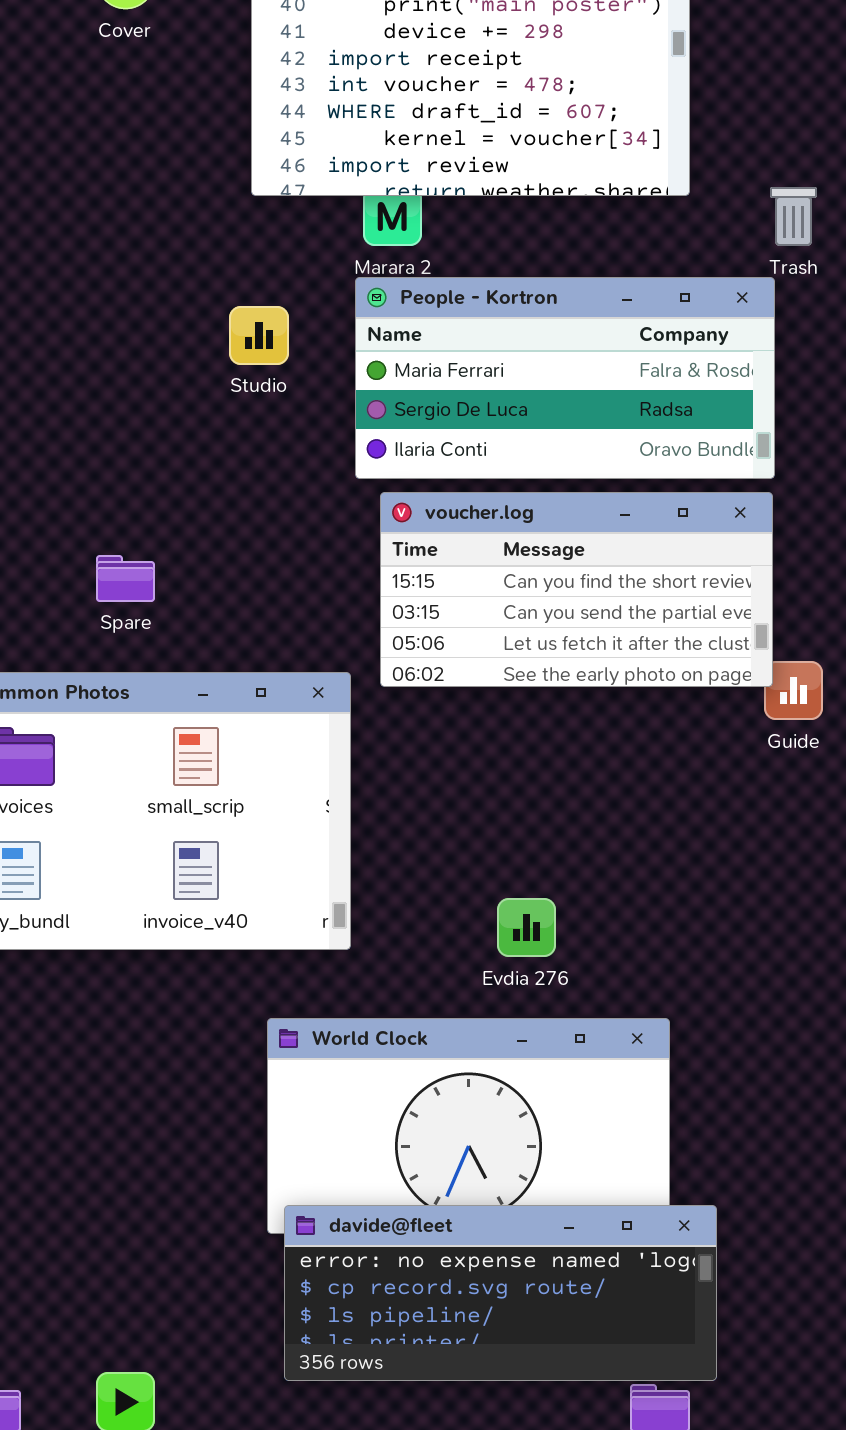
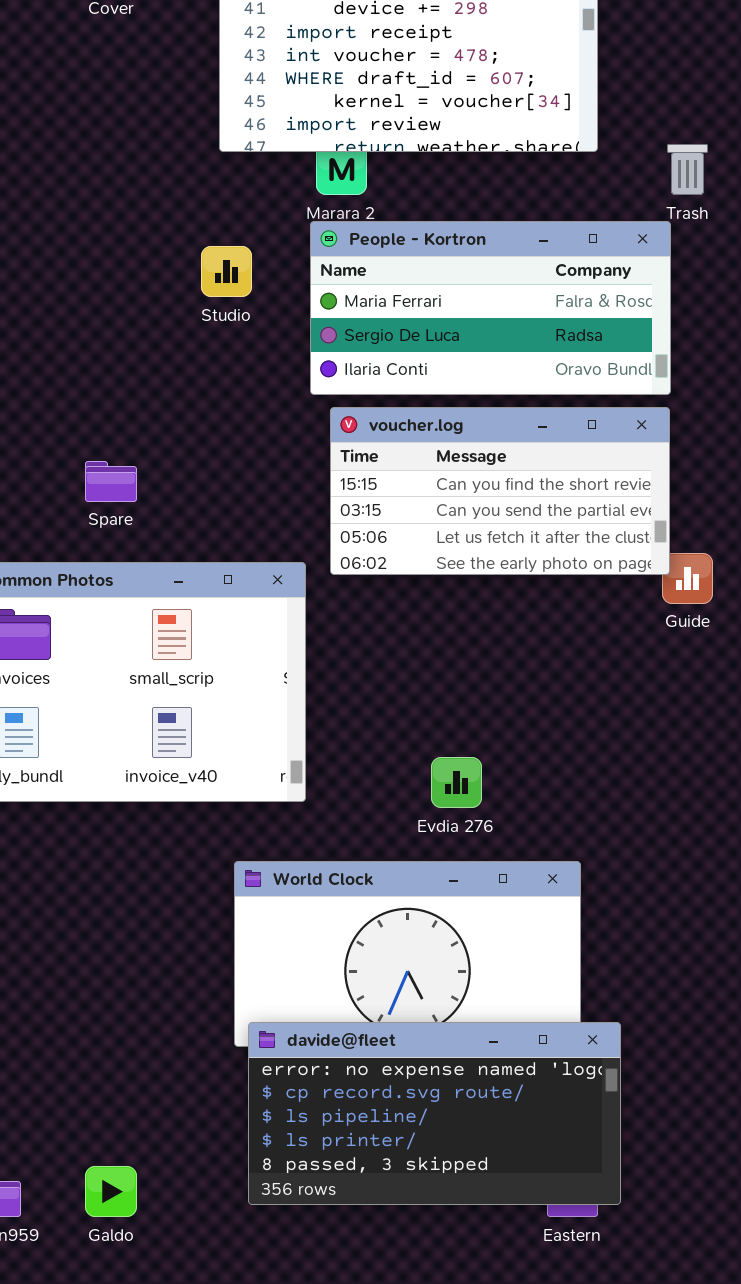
davide@fleet: [284,1205,717,1381] -> [248,1022,621,1205], resized

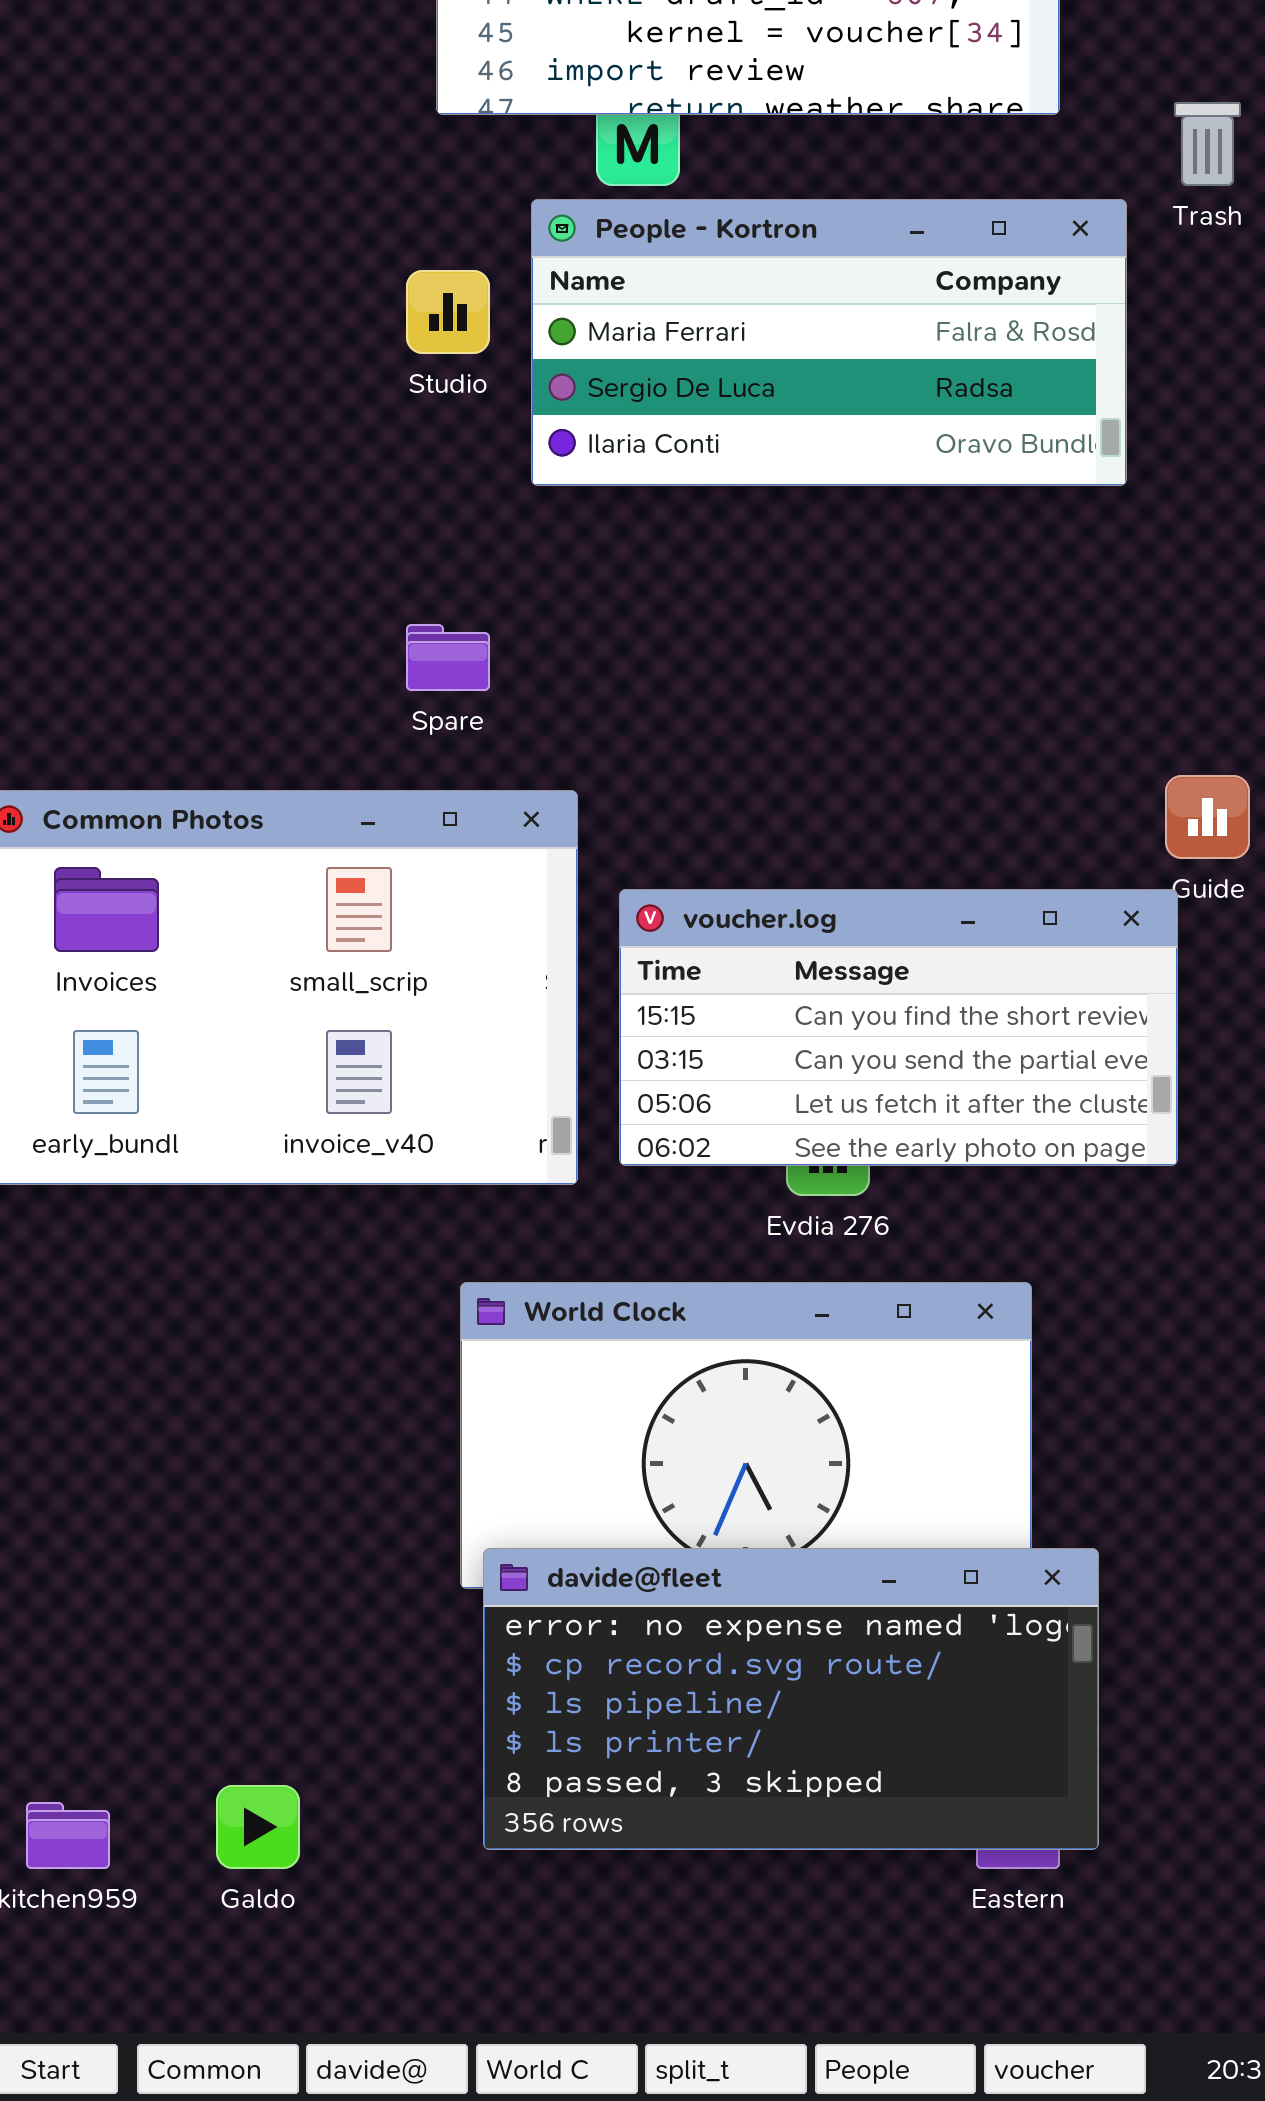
People - Kortron: [310,221,671,395] -> [531,199,1127,486], moved
voucher.log: [330,407,670,575] -> [619,889,1178,1166], moved
Spare: [85,461,137,502] -> [406,624,490,691], moved

